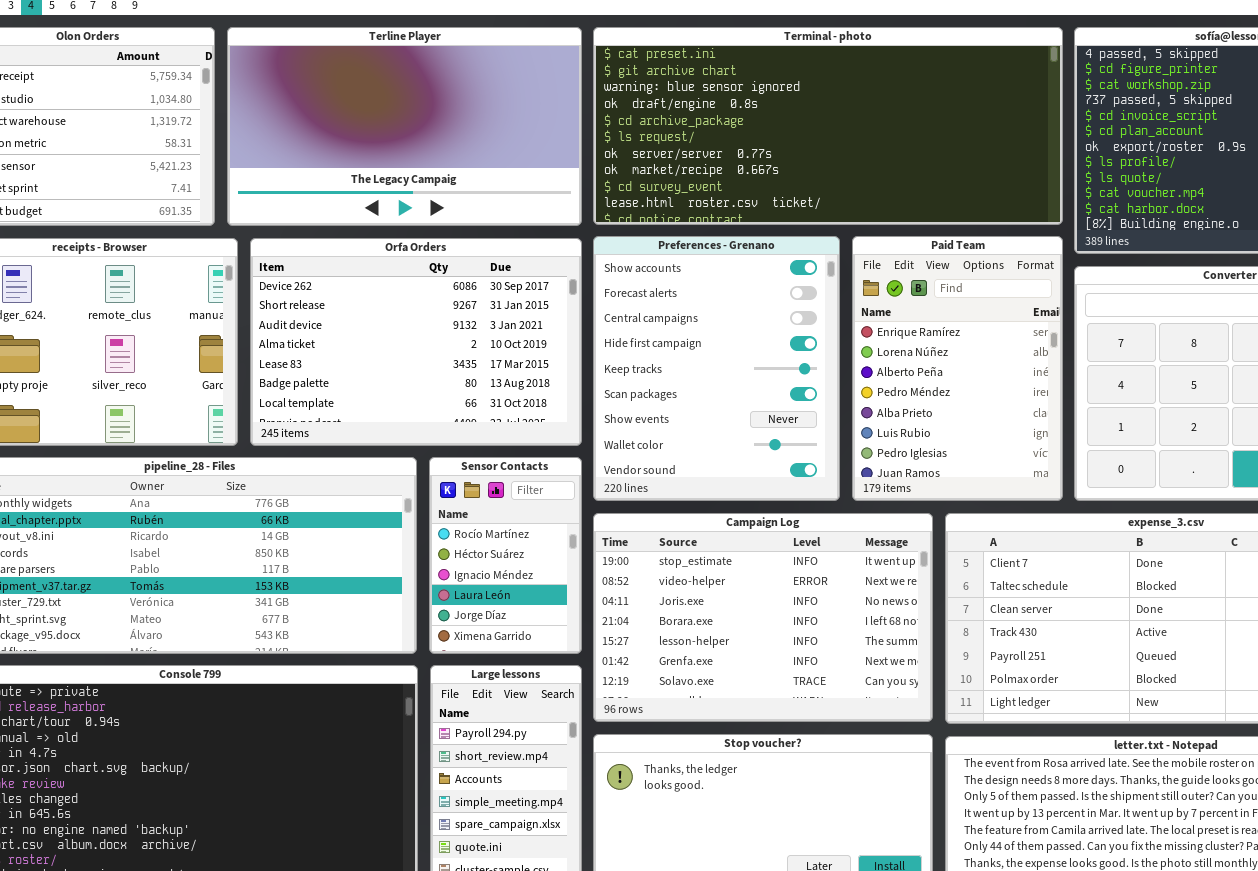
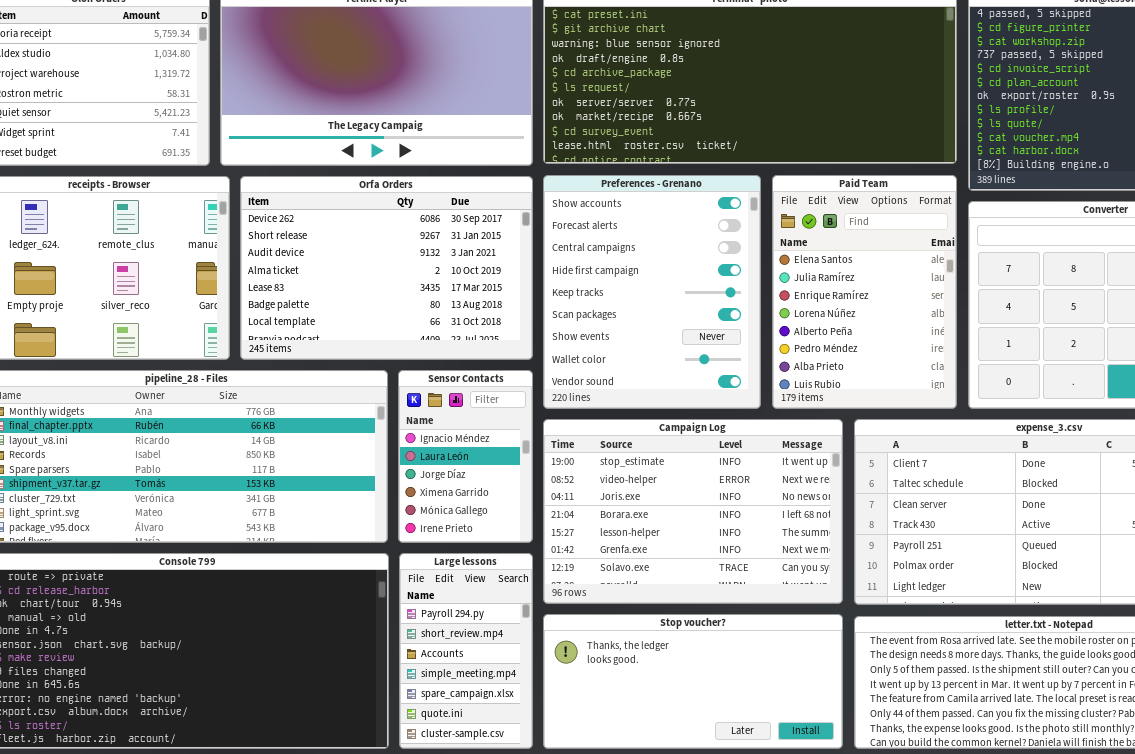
Paid Team: [852,236,1063,501] -> [772,175,957,409], scrolled up 2 rows
Sensor Contacts: [429,457,582,654] -> [398,370,533,543], scrolled down 2 rows

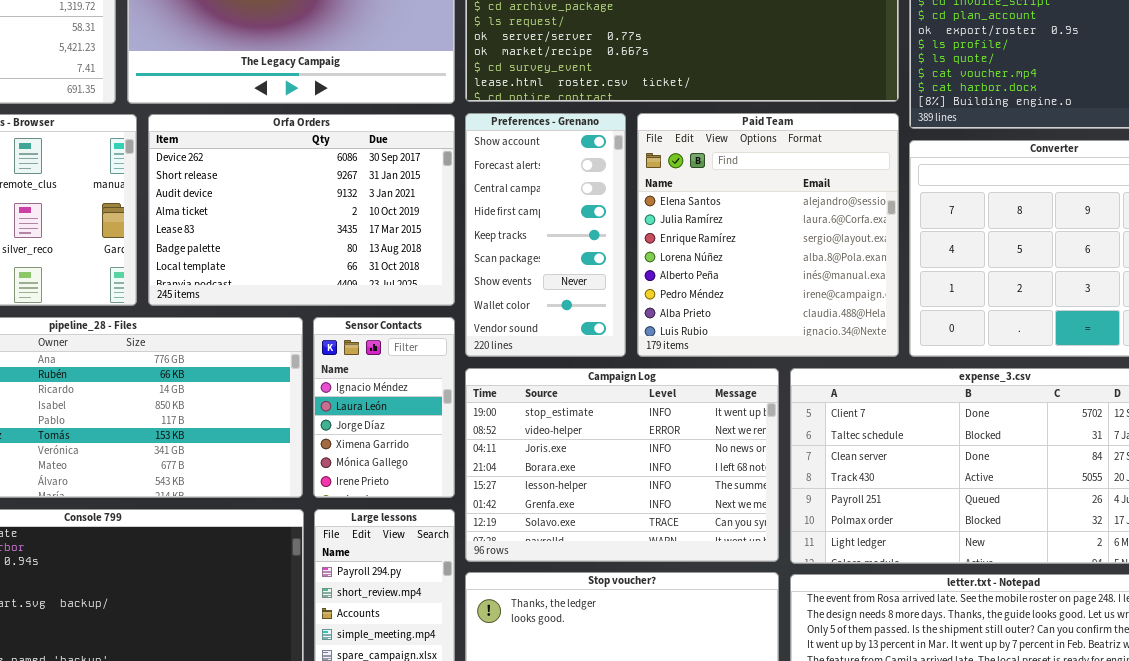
Preferences - Grenano: [543,175,761,409] -> [465,113,626,357], resized
Paid Team: [772,175,957,409] -> [637,113,899,357], resized

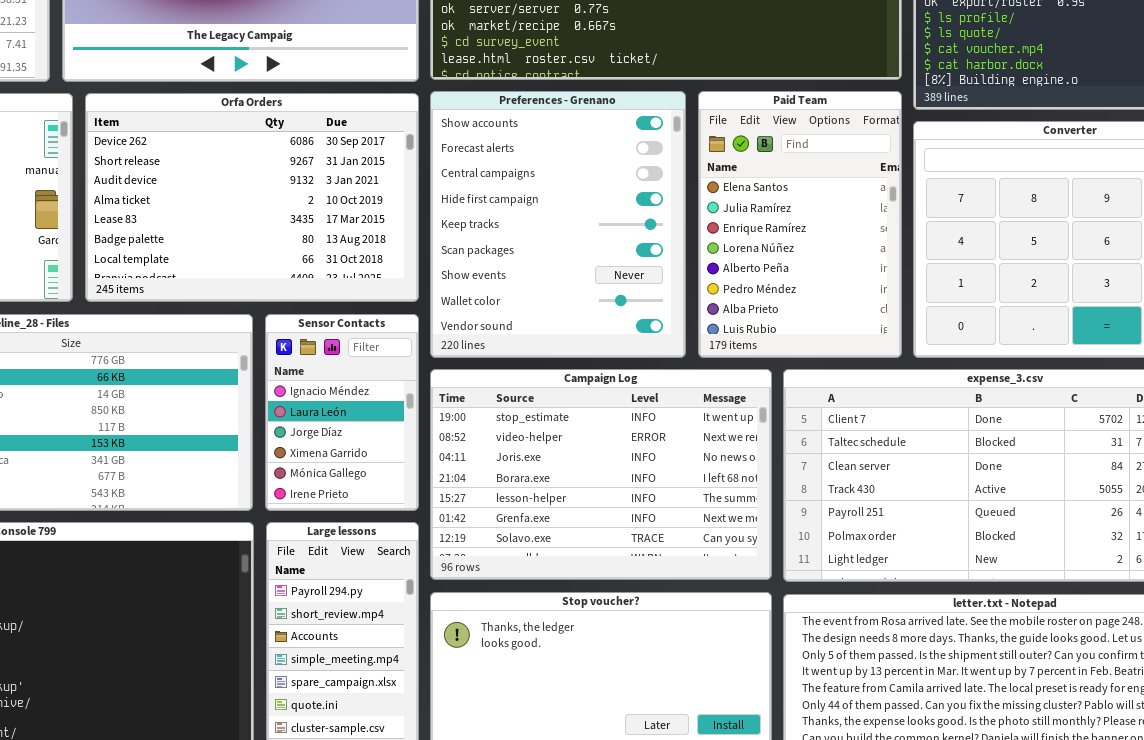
Preferences - Grenano: [465,113,626,357] -> [430,91,686,358], resized
Paid Team: [637,113,899,357] -> [698,91,902,358], resized

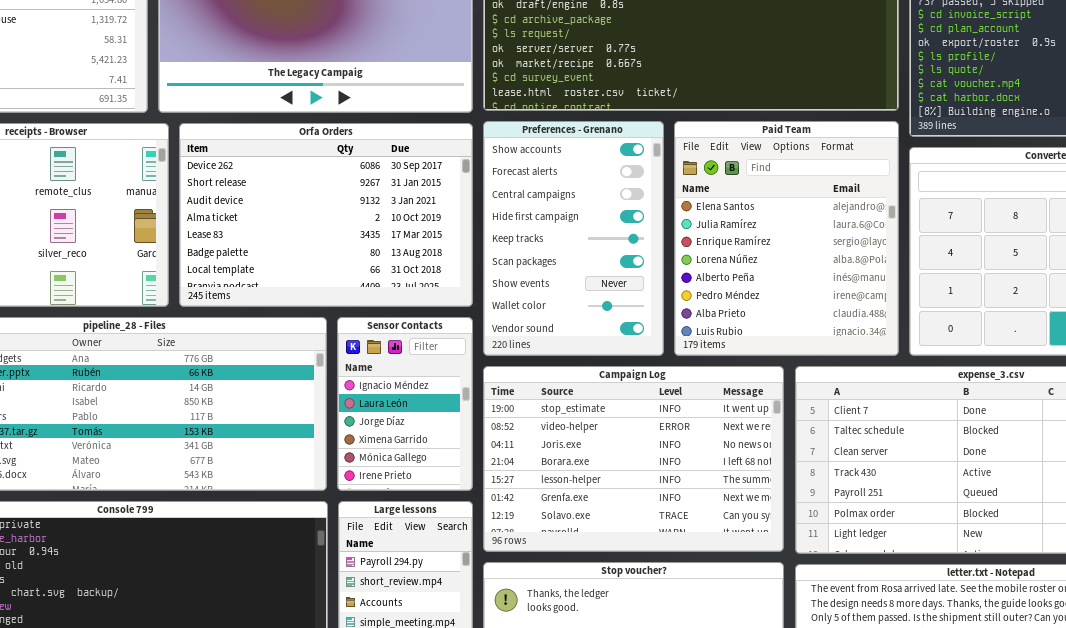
Preferences - Grenano: [430,91,686,358] -> [483,121,664,356], resized
Paid Team: [698,91,902,358] -> [674,121,899,356], resized

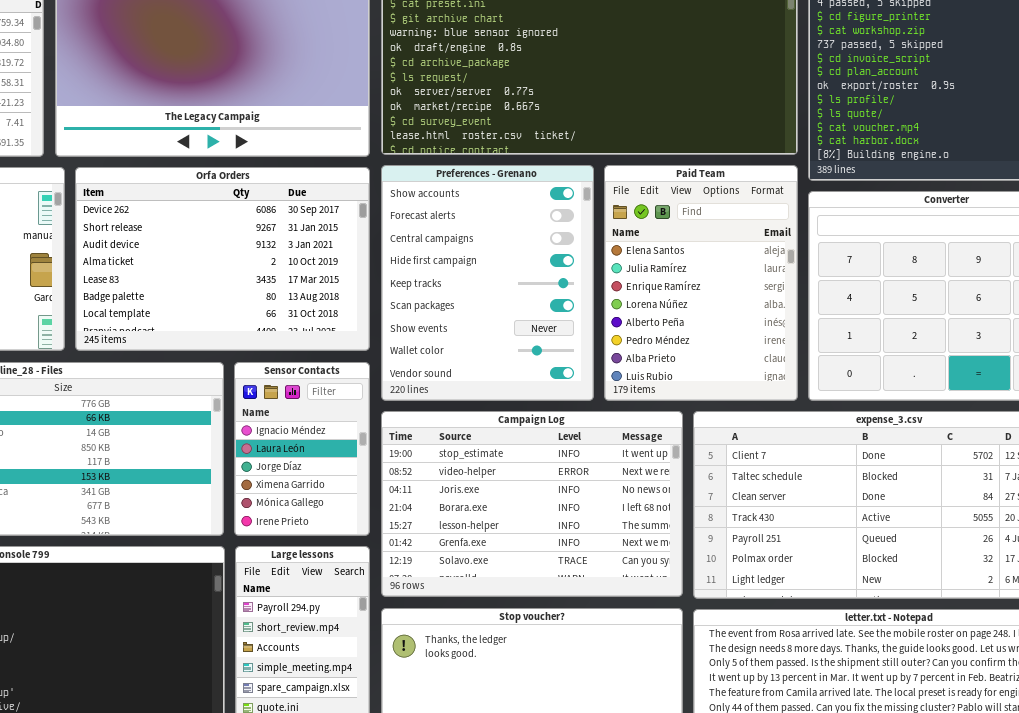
Preferences - Grenano: [483,121,664,356] -> [381,165,594,401], resized
Paid Team: [674,121,899,356] -> [604,165,798,401], resized

